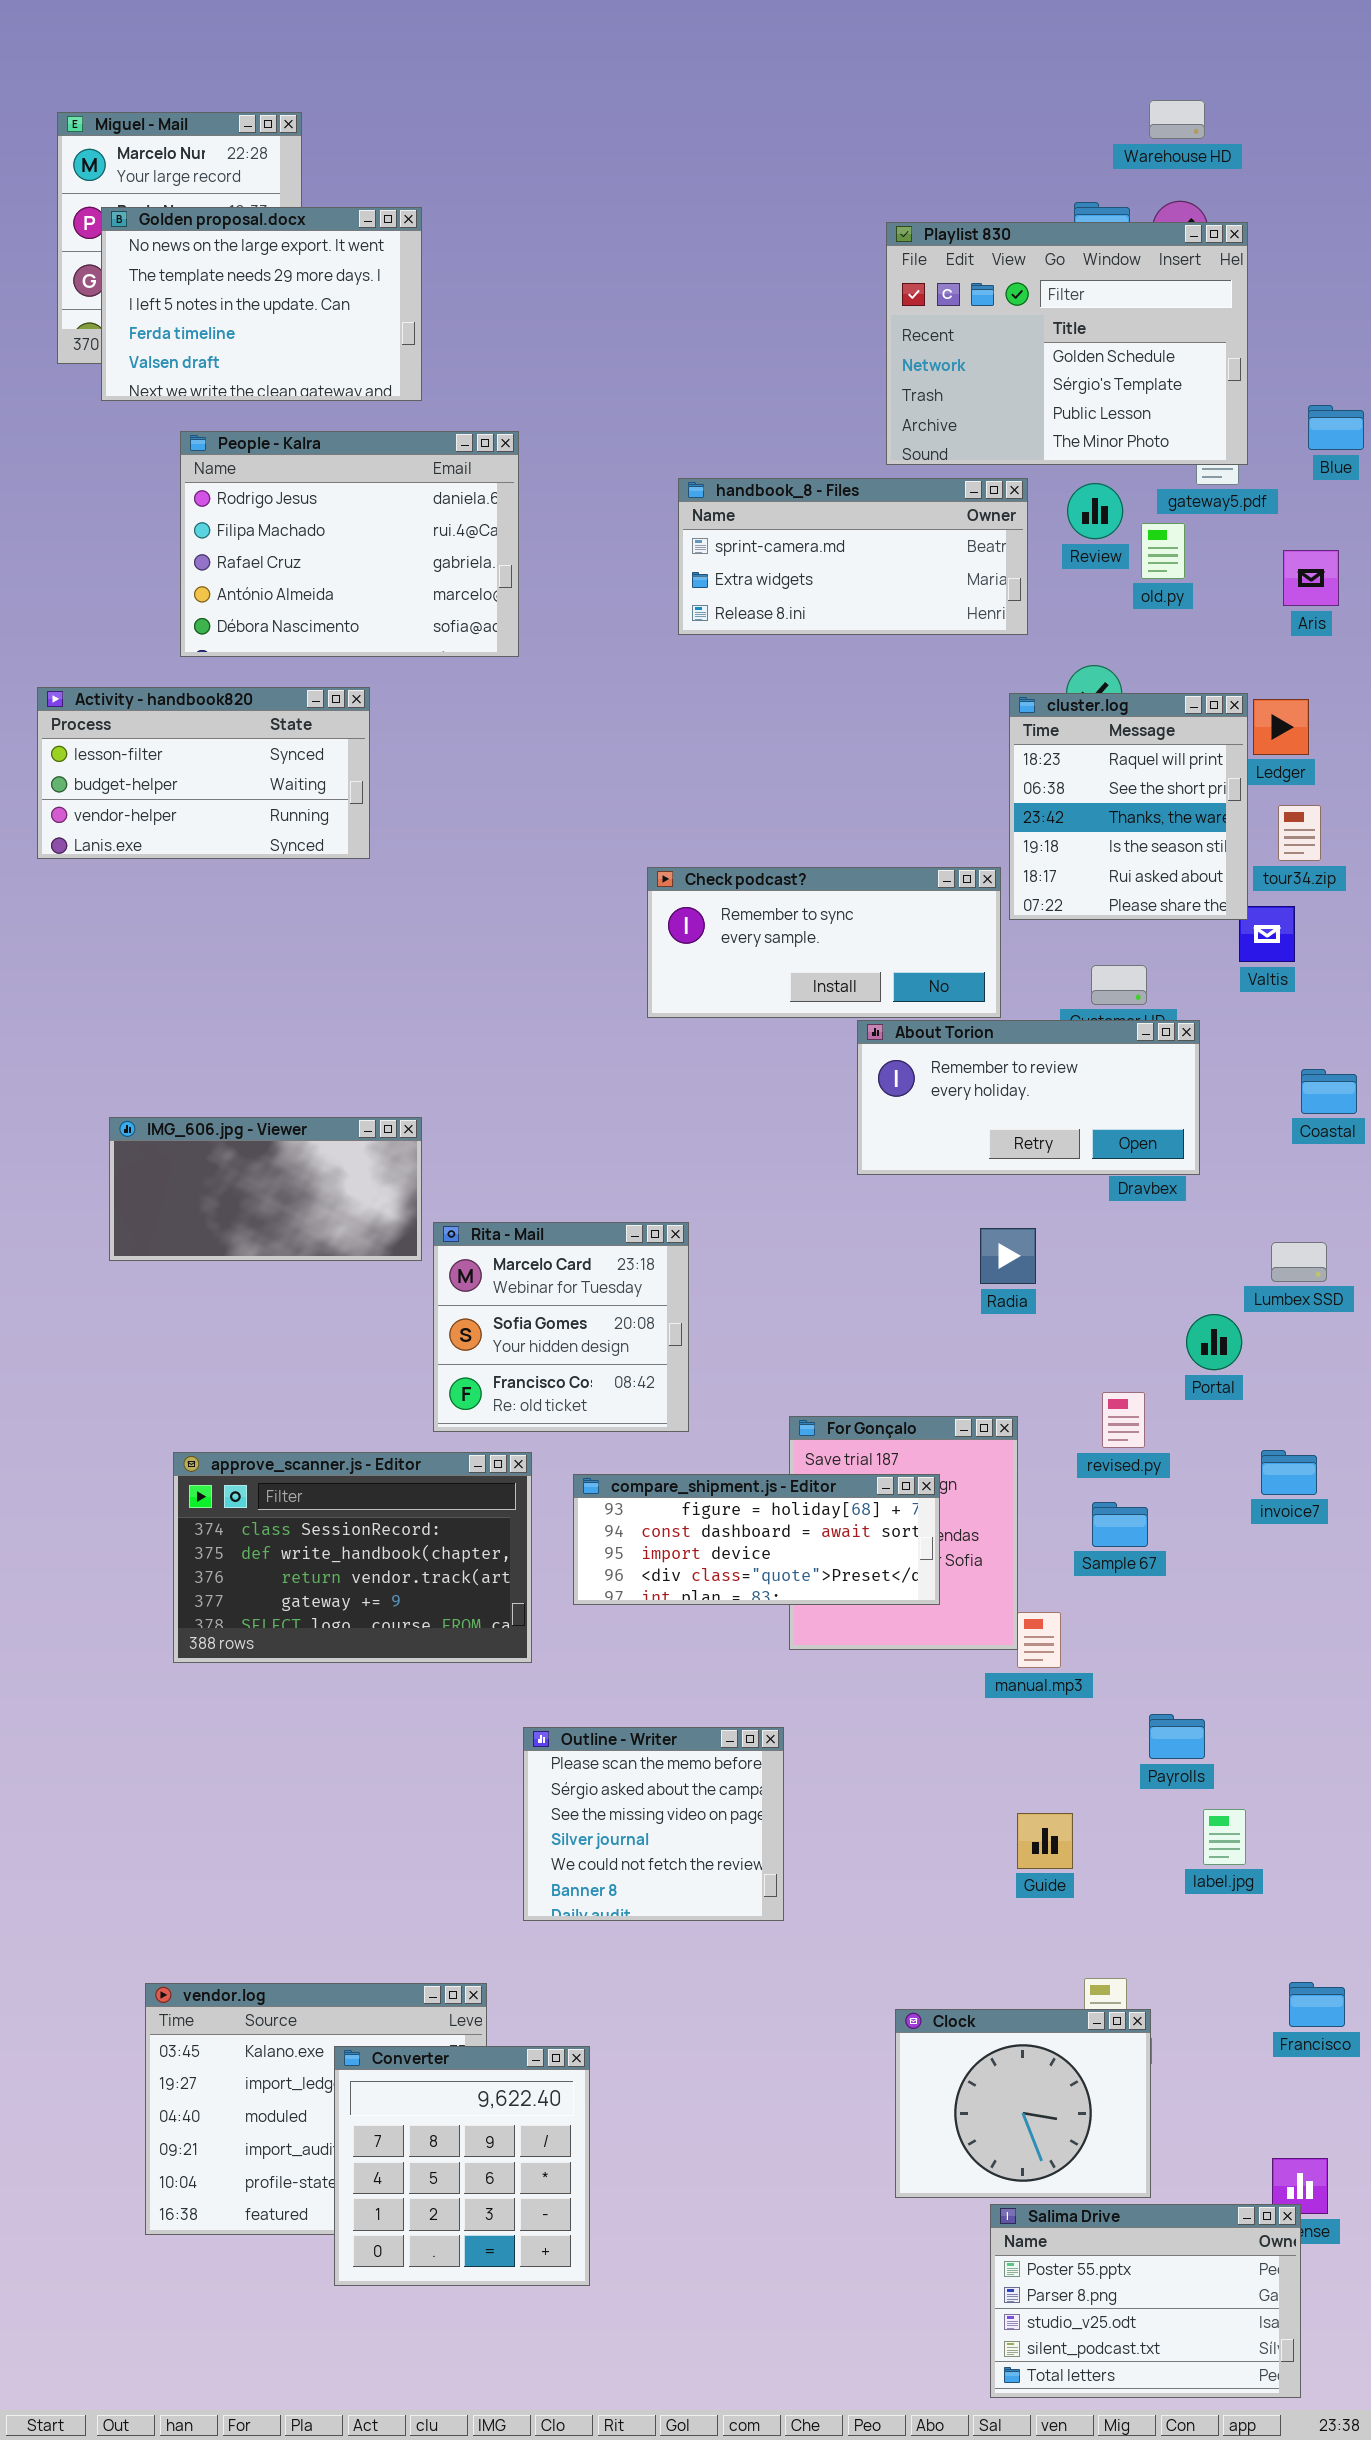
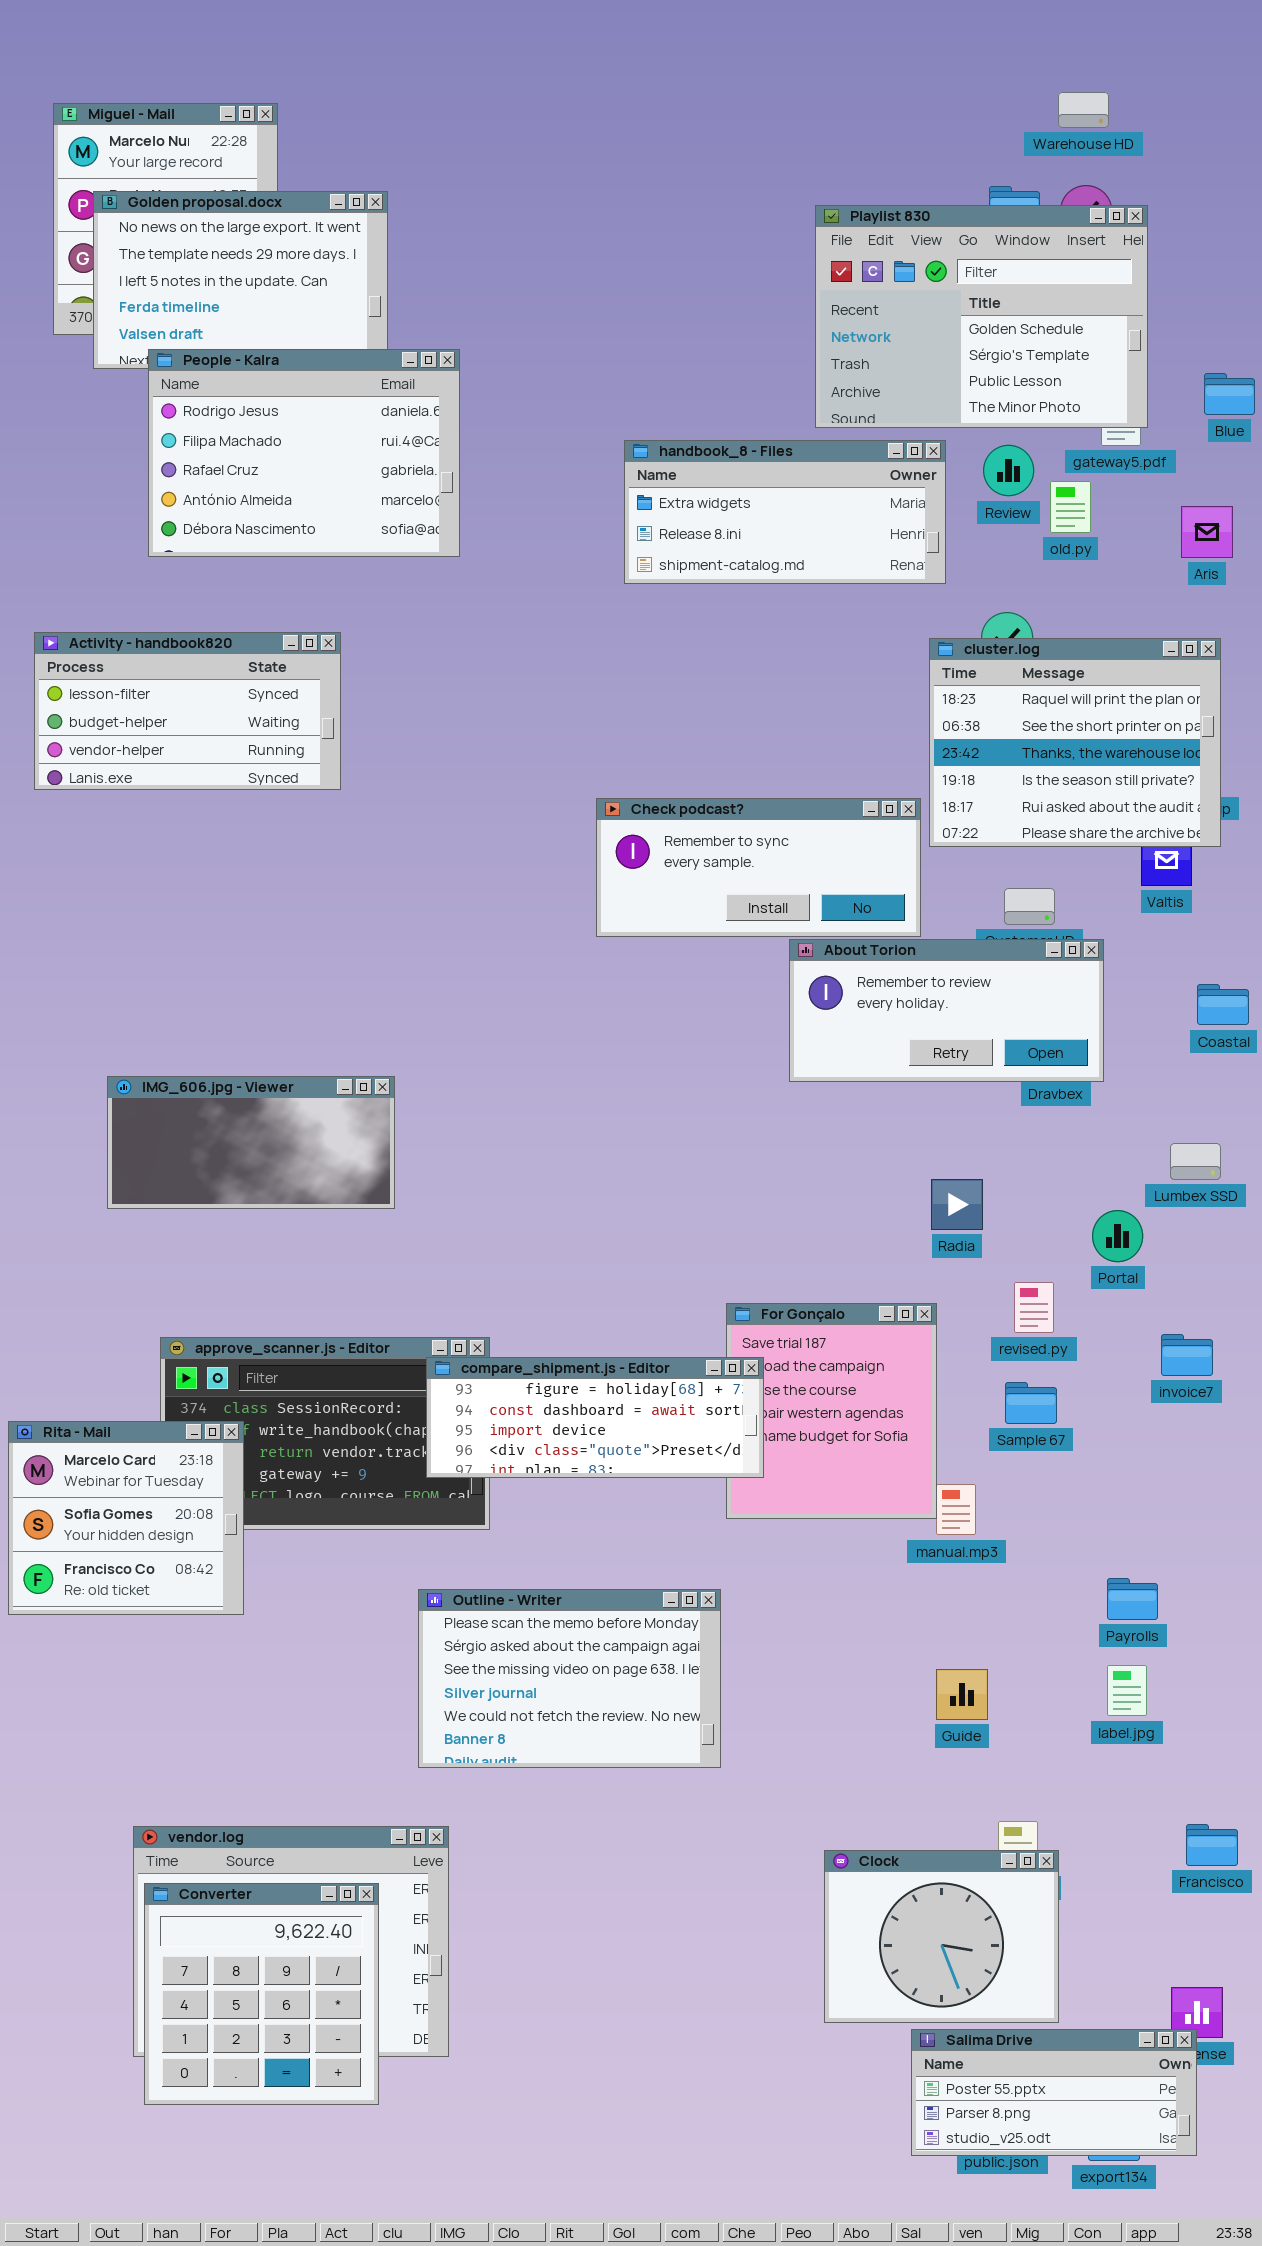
People - Kalra: [180,431,519,657] -> [148,349,460,557], moved
handbook_8 - Files: [678,478,1028,635] -> [624,440,946,584], scrolled down 1 row
cluster.log: [1009,693,1248,920] -> [929,638,1221,847], resized
IMG_606.jpg - Viewer: [109,1117,422,1261] -> [107,1076,395,1209], moved
Rita - Mail: [433,1222,689,1432] -> [8,1421,244,1615], moved
Radia: [980,1228,1036,1284] -> [931,1179,983,1230], moved
compare_shipment.js - Editor: [573,1474,940,1605] -> [426,1357,764,1478], moved
Payrolls: [1149,1714,1205,1759] -> [1107,1578,1158,1620], moved
Outline - Writer: [523,1727,784,1921] -> [418,1589,721,1768], resized
Converter: [334,2046,590,2286] -> [144,1883,379,2105], moved
Salima Drive: [990,2204,1301,2398] -> [911,2029,1197,2156], resized

